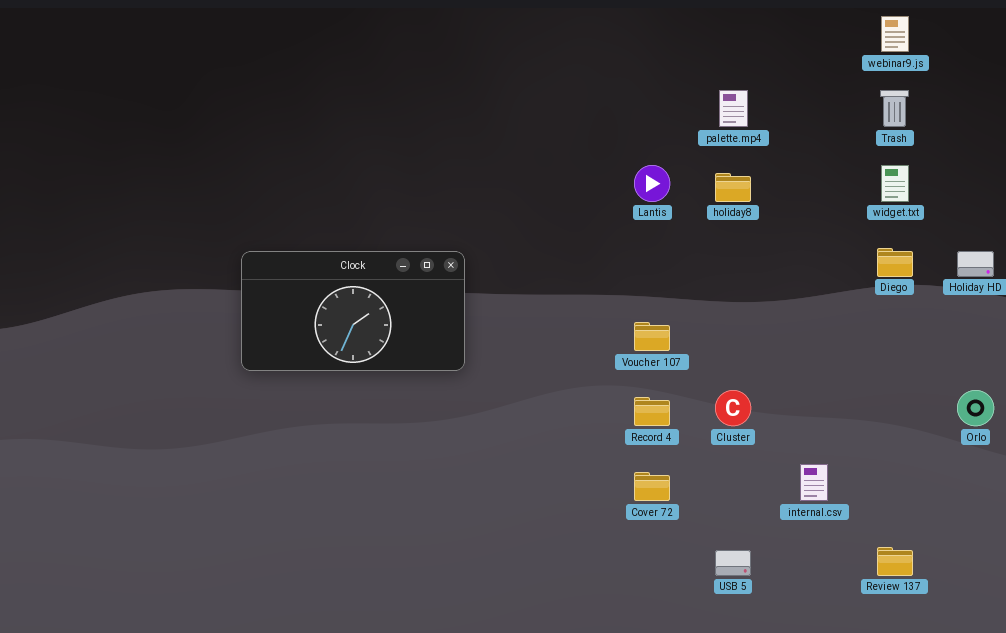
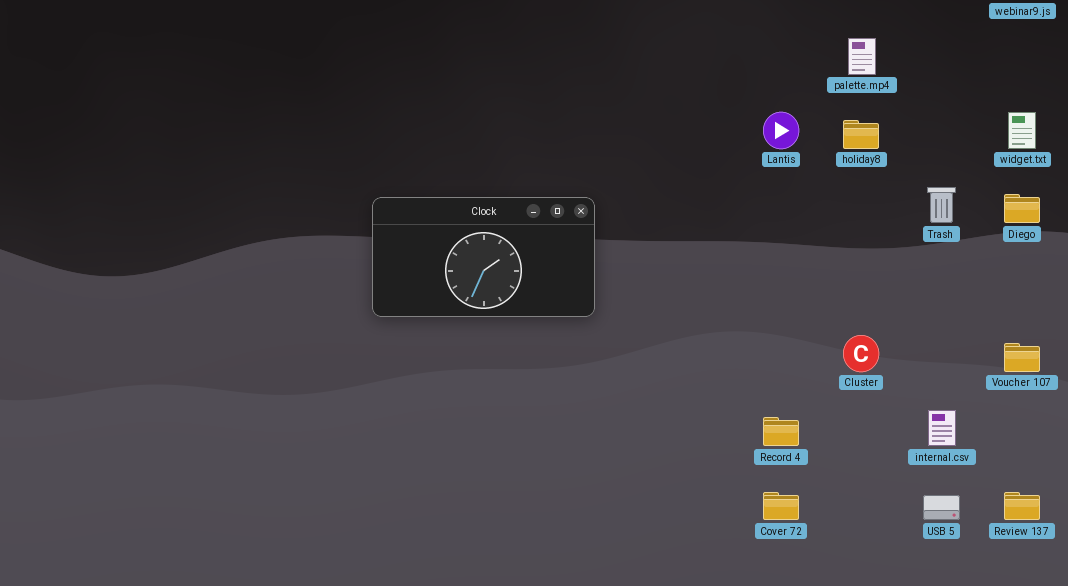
Trash: [880,90,909,127] -> [927,187,956,223], moved
Voucher 107: [634,322,670,351] -> [1004,343,1040,372], moved
Record 4: [634,397,670,426] -> [763,417,799,446], moved
Cover 72: [634,472,670,501] -> [763,492,799,520], moved
USB 5: [715,550,751,576] -> [923,495,960,520], moved

